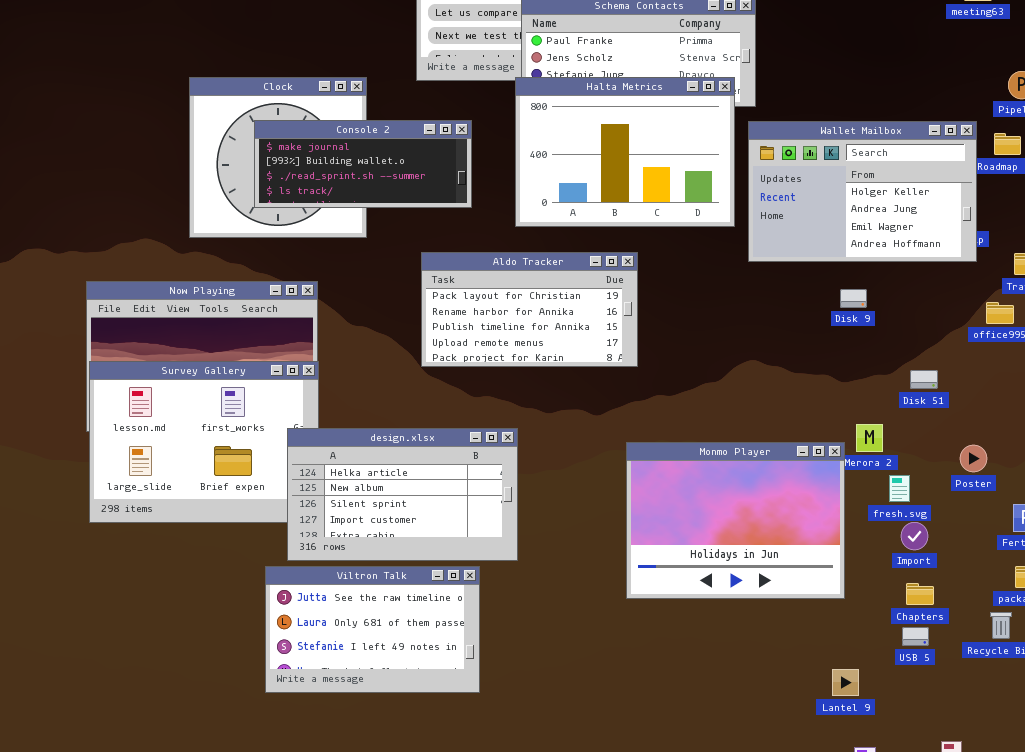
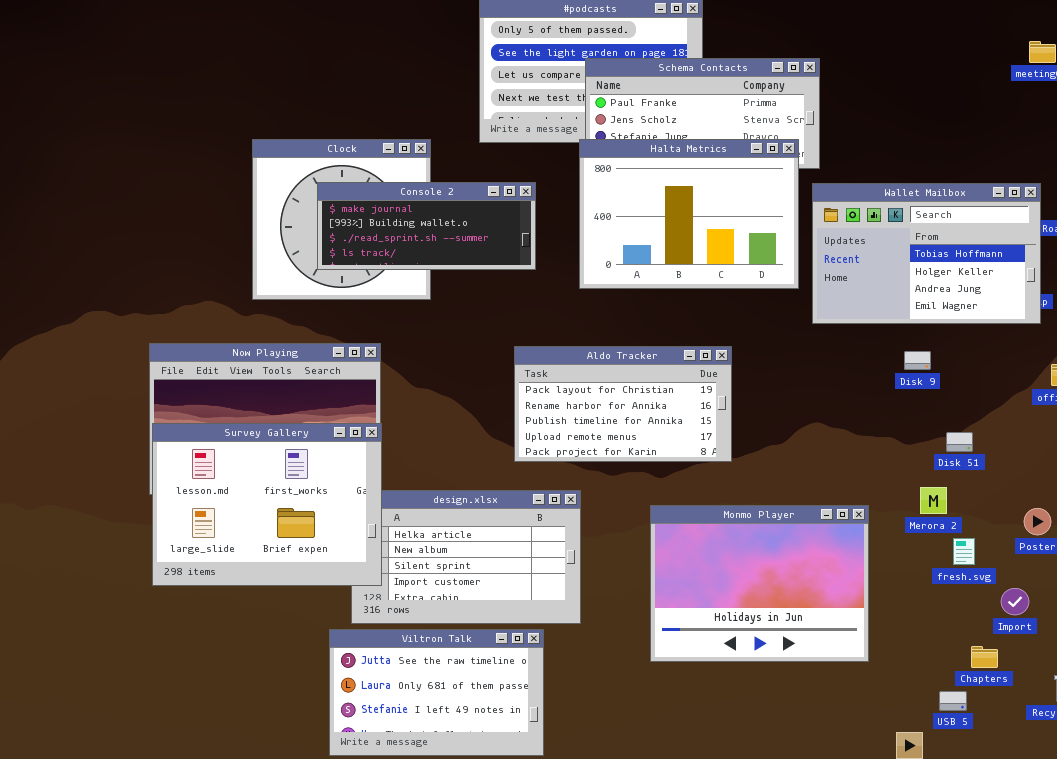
Wallet Mailbox: [748,121,977,262] -> [812,183,1041,324], scrolled up 1 row
Aldo Tracker: [421,252,638,367] -> [514,346,732,462], moved
Survey Gallery: [89,361,319,523] -> [152,423,382,586], raised
Disk 51: [910,370,938,389] -> [946,432,973,452], moved
Monmo Player: [626,442,845,599] -> [650,505,869,662], moved
Import: [901,522,928,550] -> [1001,588,1029,615], moved
USB 5: [902,627,929,646] -> [939,691,967,711], moved

